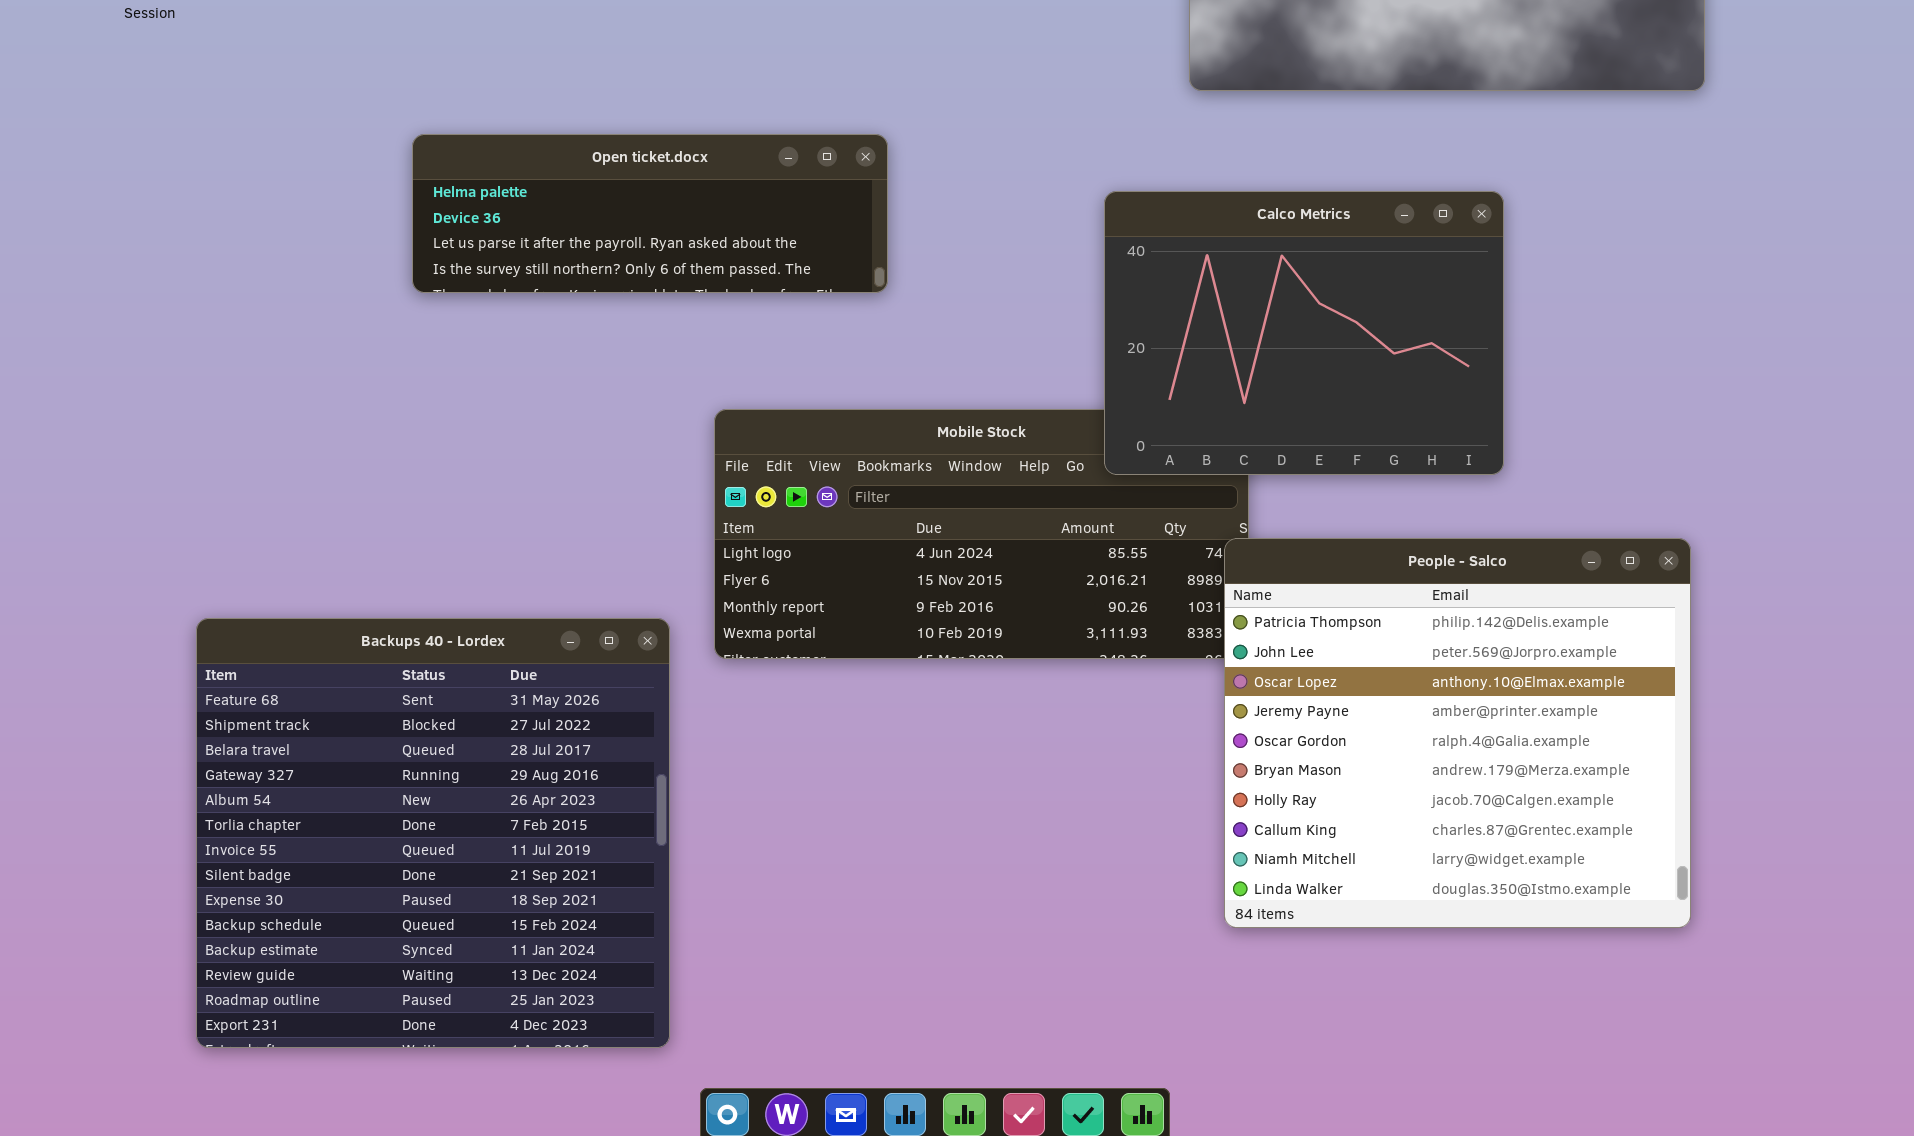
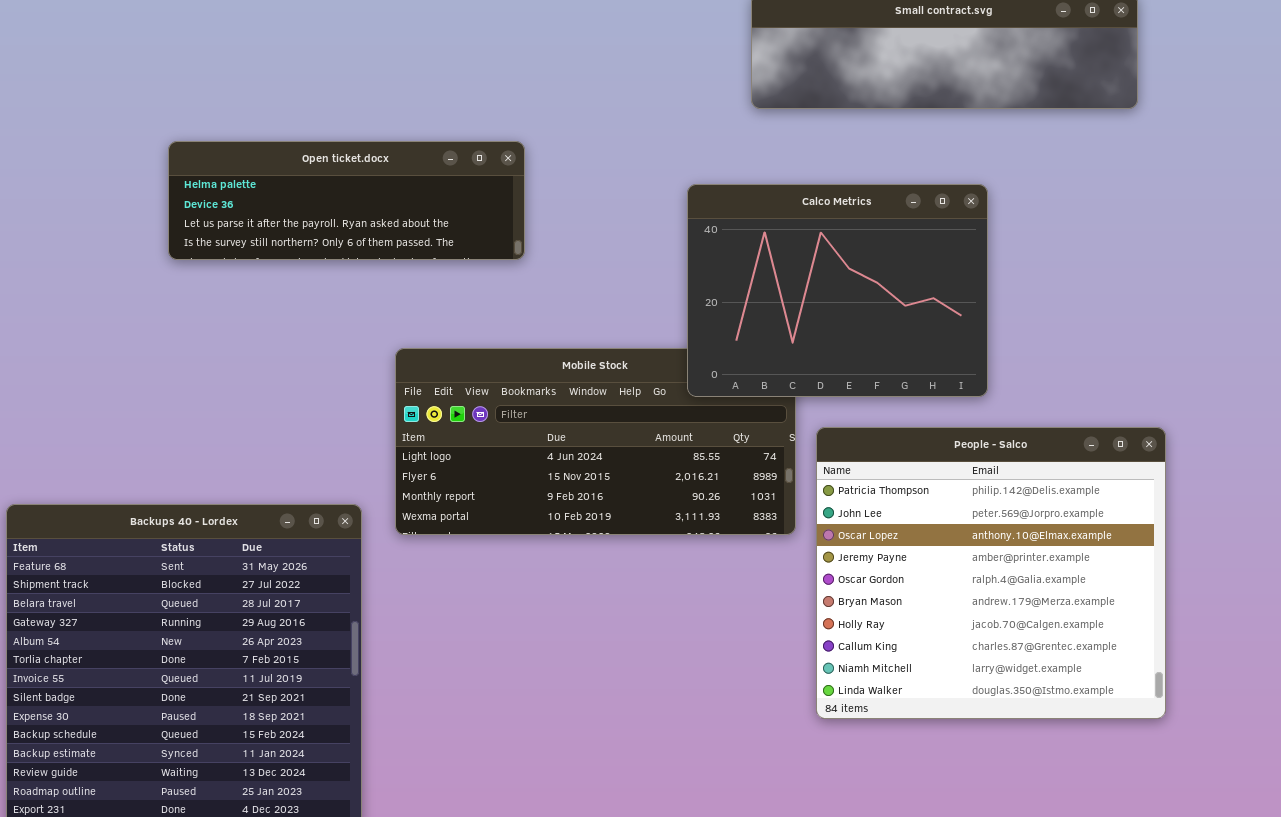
People - Salco: [1224,538,1691,928] -> [816,427,1166,719], moved

